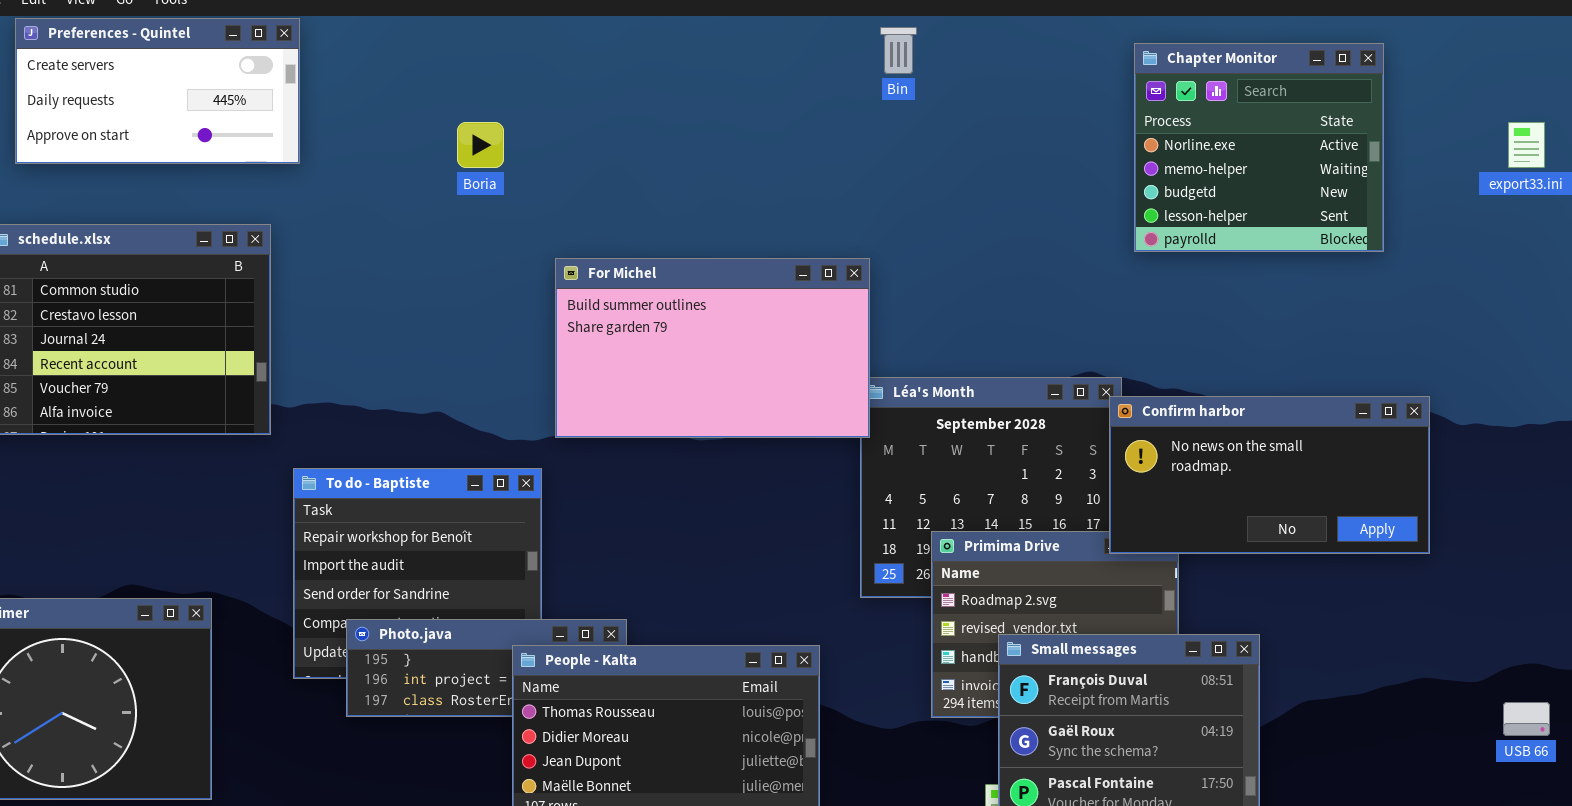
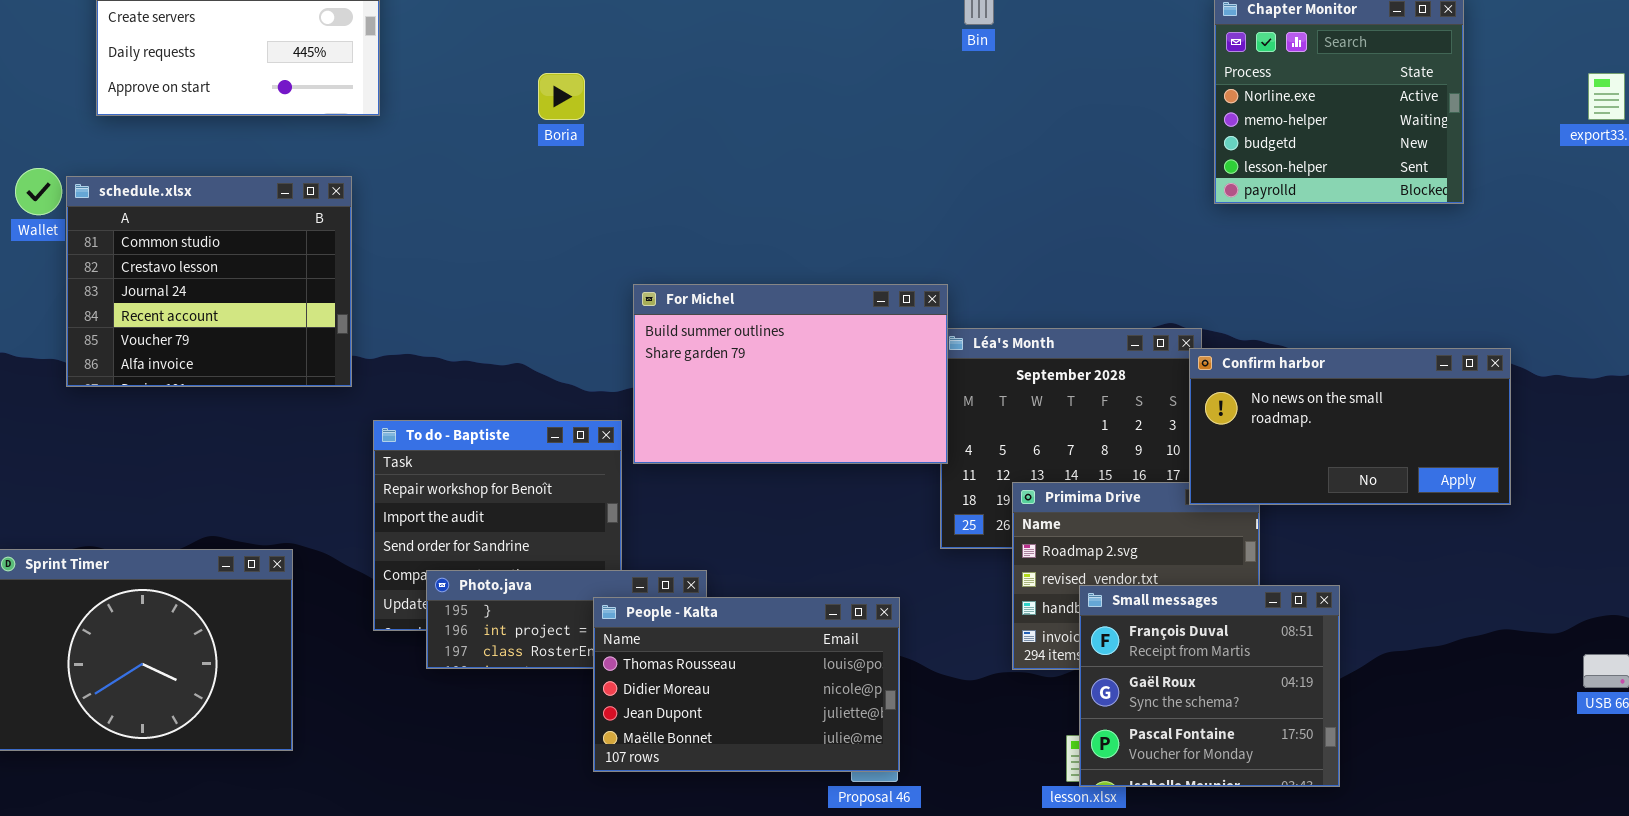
For Michel: [555,258,870,438] -> [633,284,948,464], moved

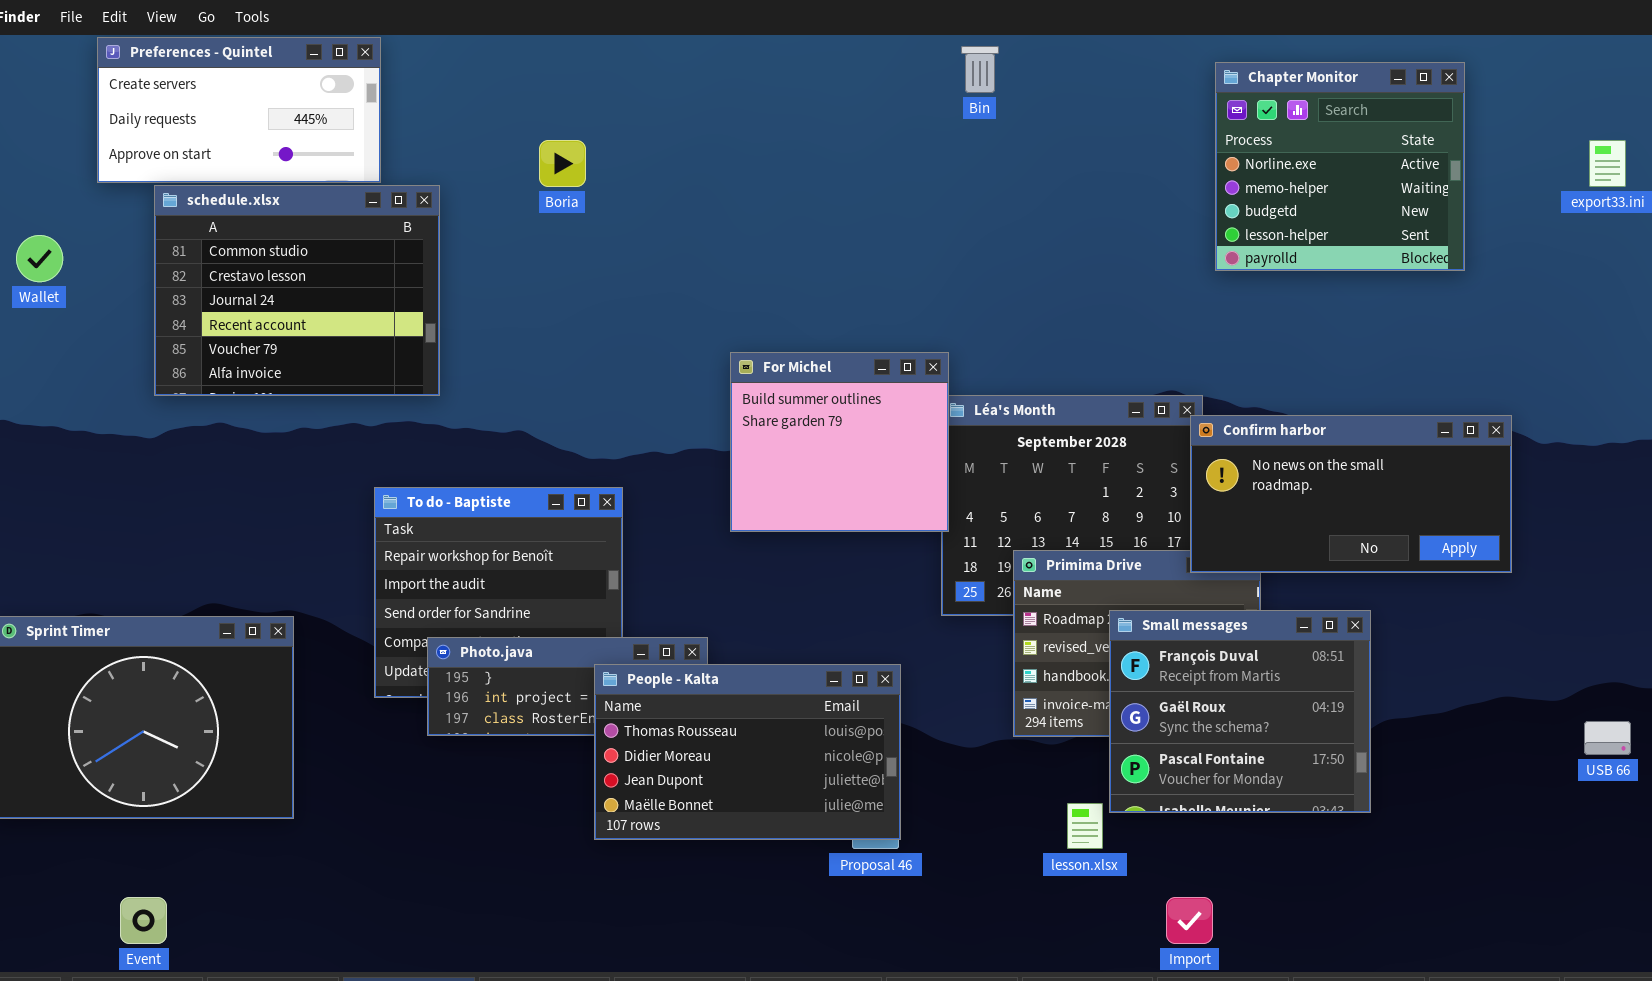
schedule.xlsx: [66,176,352,387] -> [154,185,440,396], moved
For Michel: [633,284,948,464] -> [730,352,949,532], resized
Small messages: [1079,585,1340,787] -> [1109,610,1371,813], moved

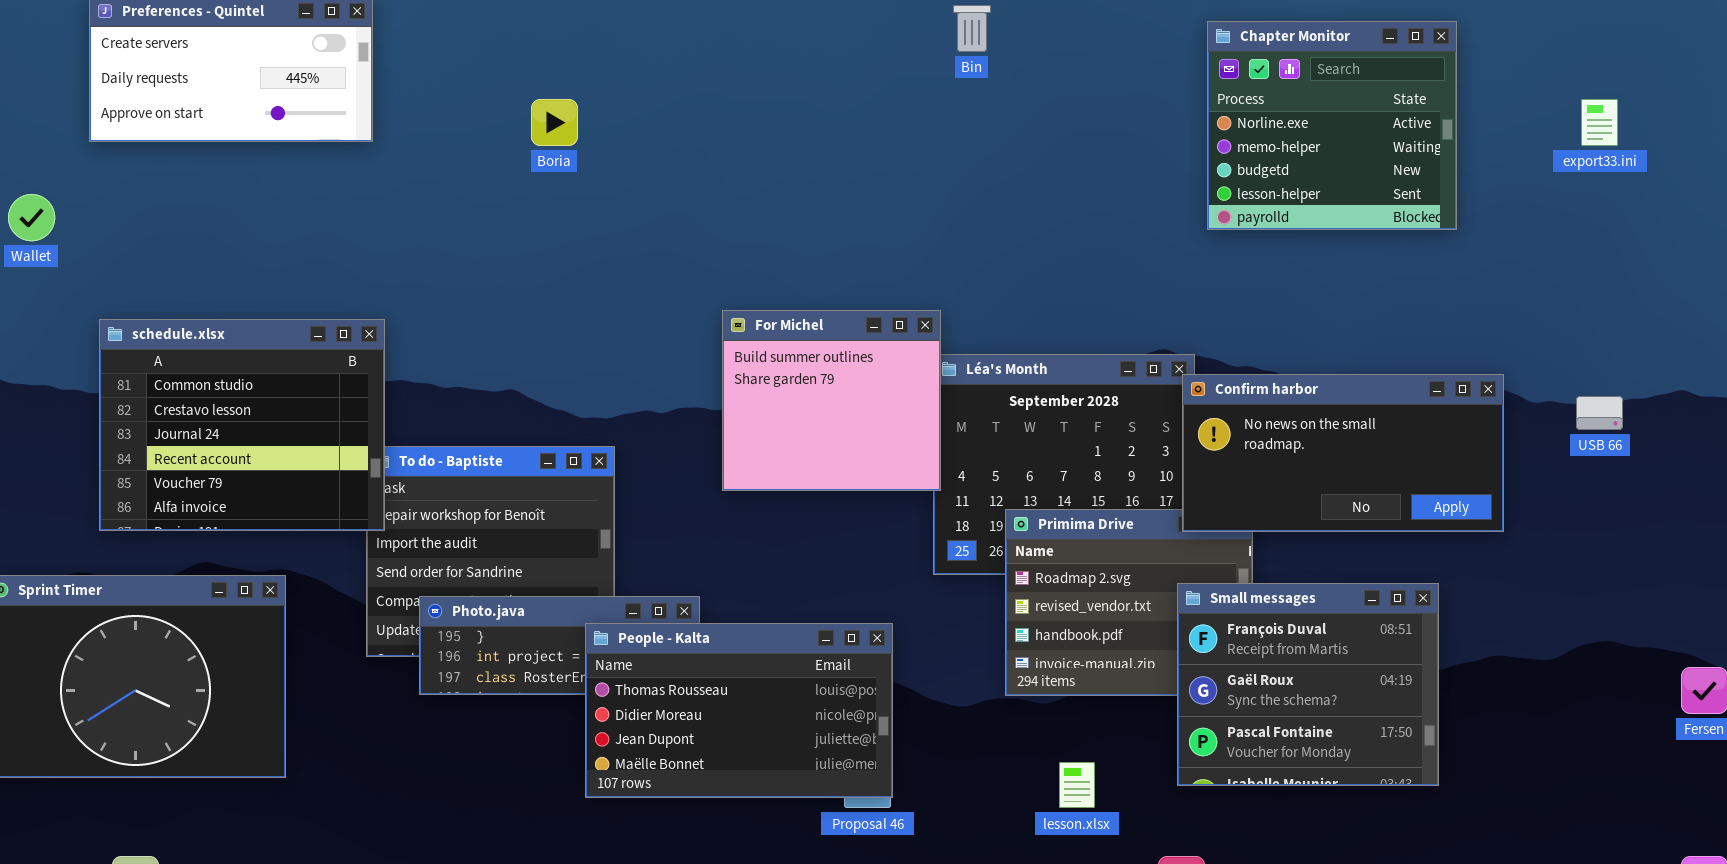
schedule.xlsx: [154,185,440,396] -> [99,319,385,531], moved
Small messages: [1109,610,1371,813] -> [1177,583,1439,786], moved
USB 66: [1584,721,1631,755] -> [1576,396,1623,430], moved

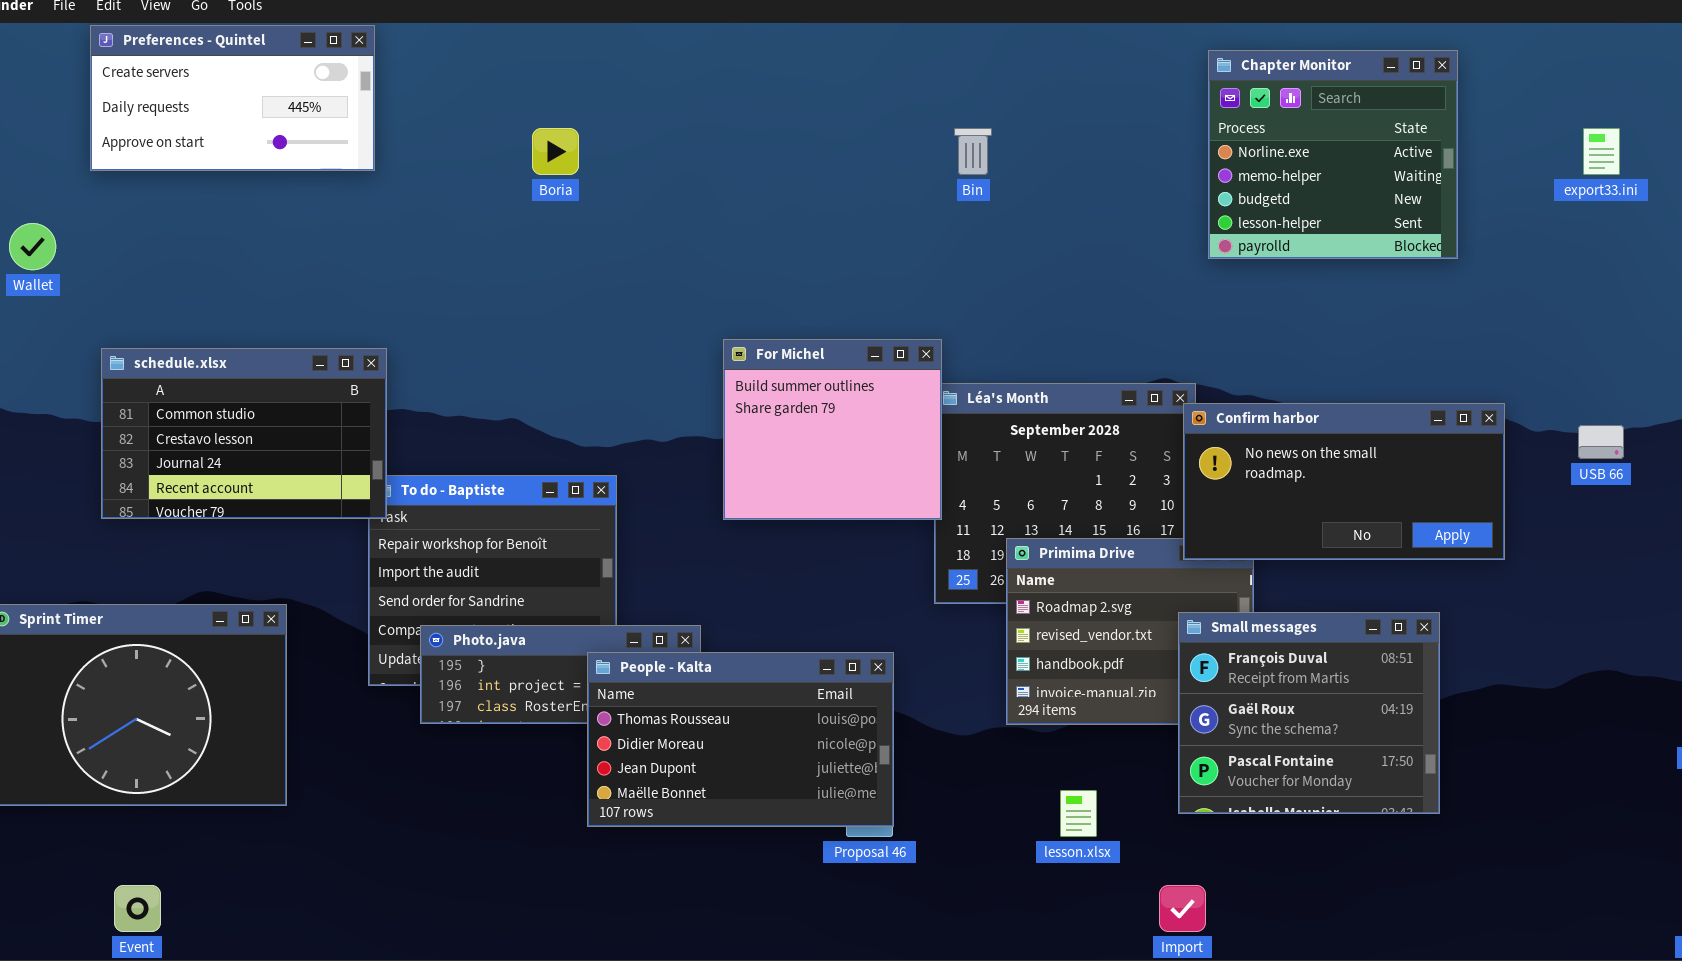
Bin: [953,5,991,52] -> [954,128,992,175], moved
schedule.xlsx: [99,319,385,531] -> [101,348,387,519], resized

